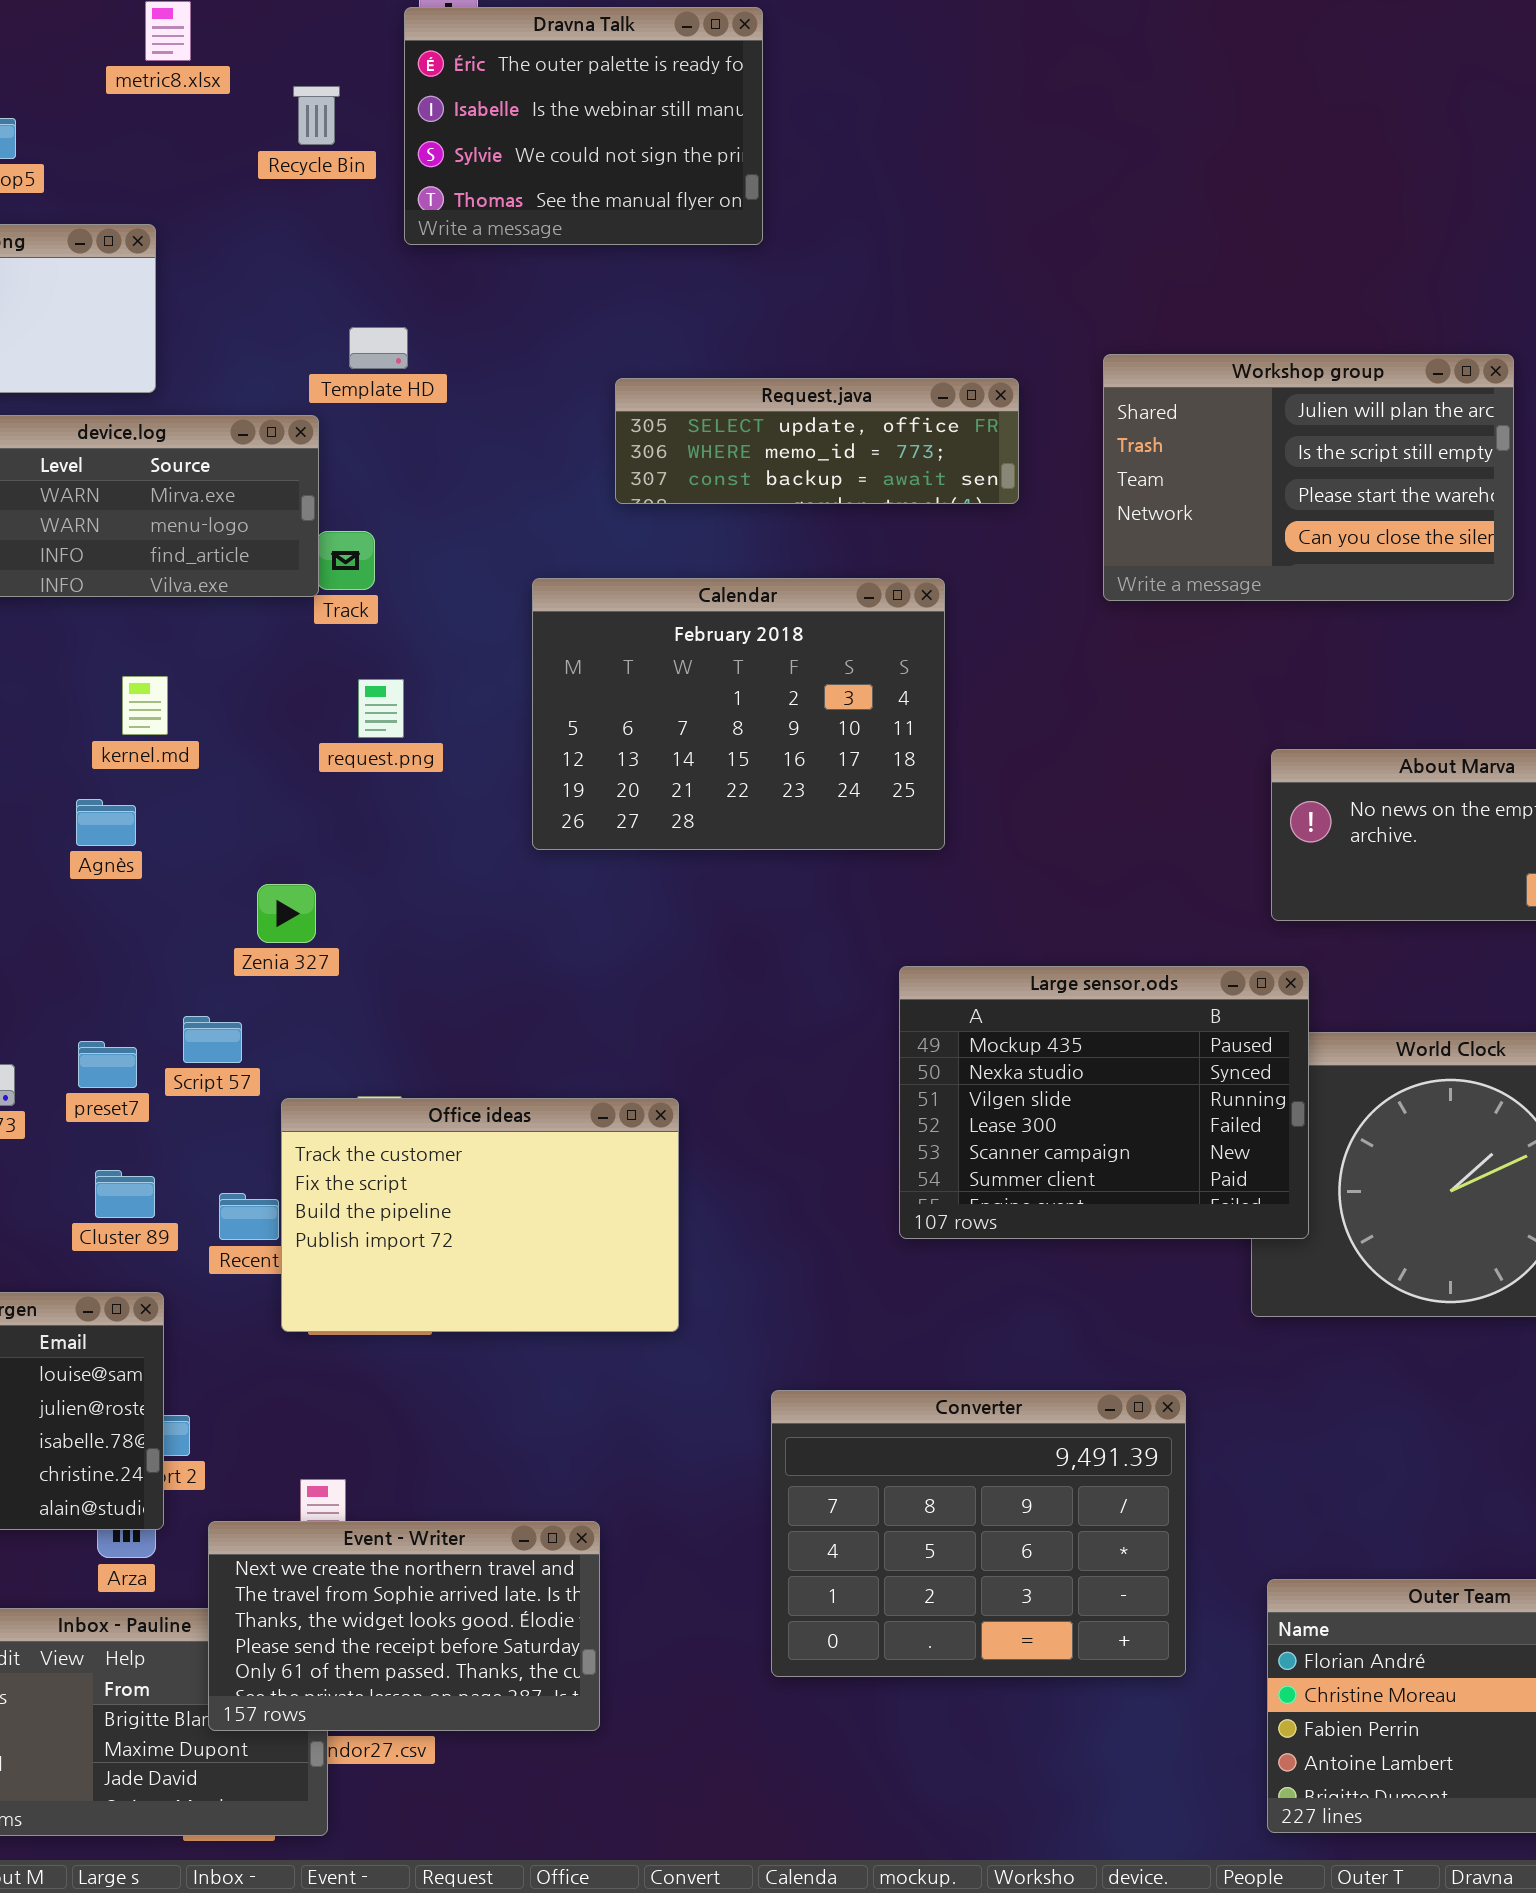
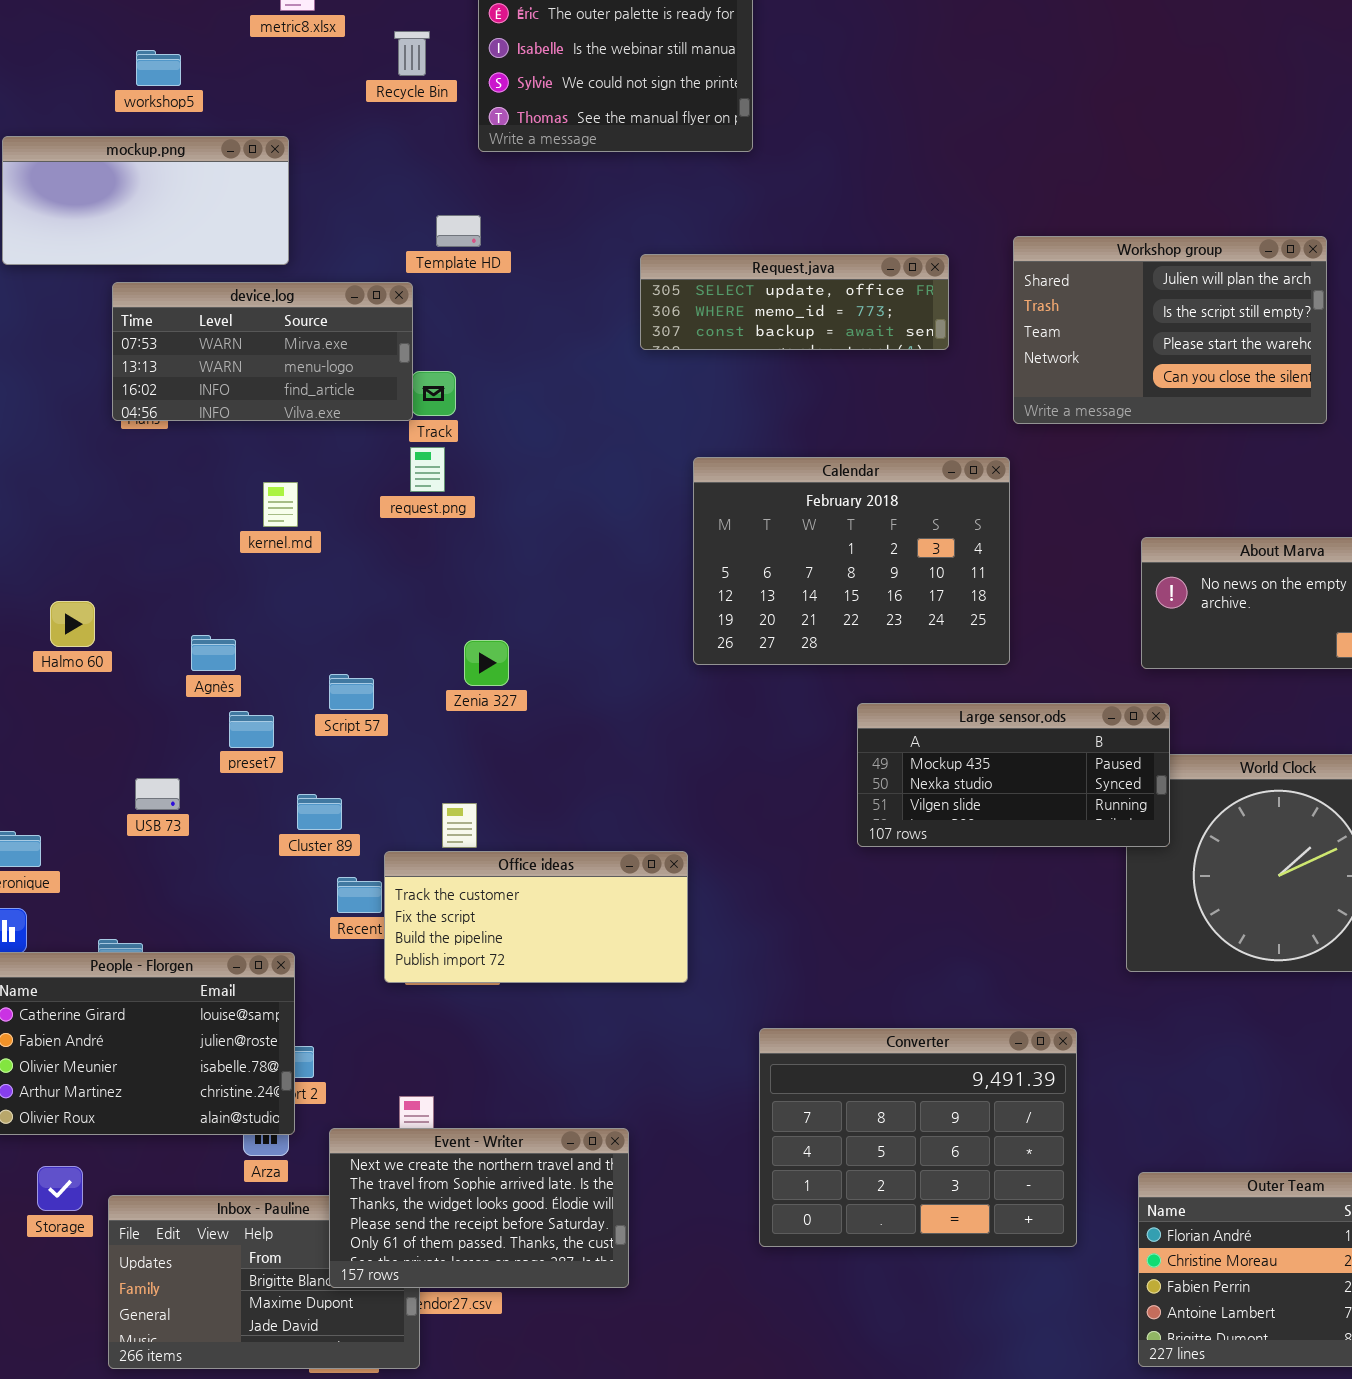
Calendar: [532,578,945,850] -> [693,457,1010,665], moved
request.png: [358,679,404,738] -> [410,447,445,492], moved
Agnès: [76,799,136,846] -> [191,635,236,671], moved
Zenia 327: [257,884,316,943] -> [464,640,509,686], moved
Large sensor.ods: [899,966,1309,1239] -> [857,703,1170,847], resized
Script 57: [183,1016,242,1063] -> [329,674,374,710], moved
preset7: [78,1041,137,1088] -> [229,711,274,748], moved
Office ideas: [281,1098,679,1332] -> [384,851,688,983], resized
Cluster 89: [95,1170,155,1218] -> [297,794,342,830], moved

